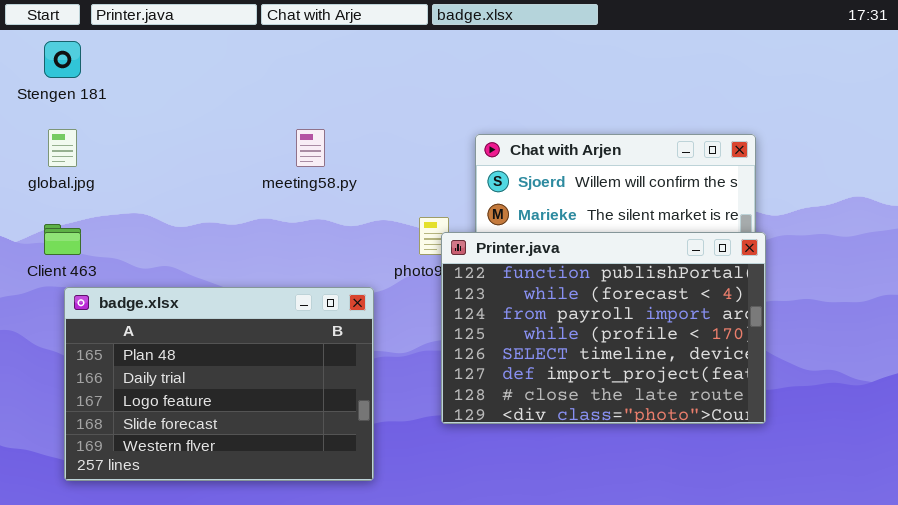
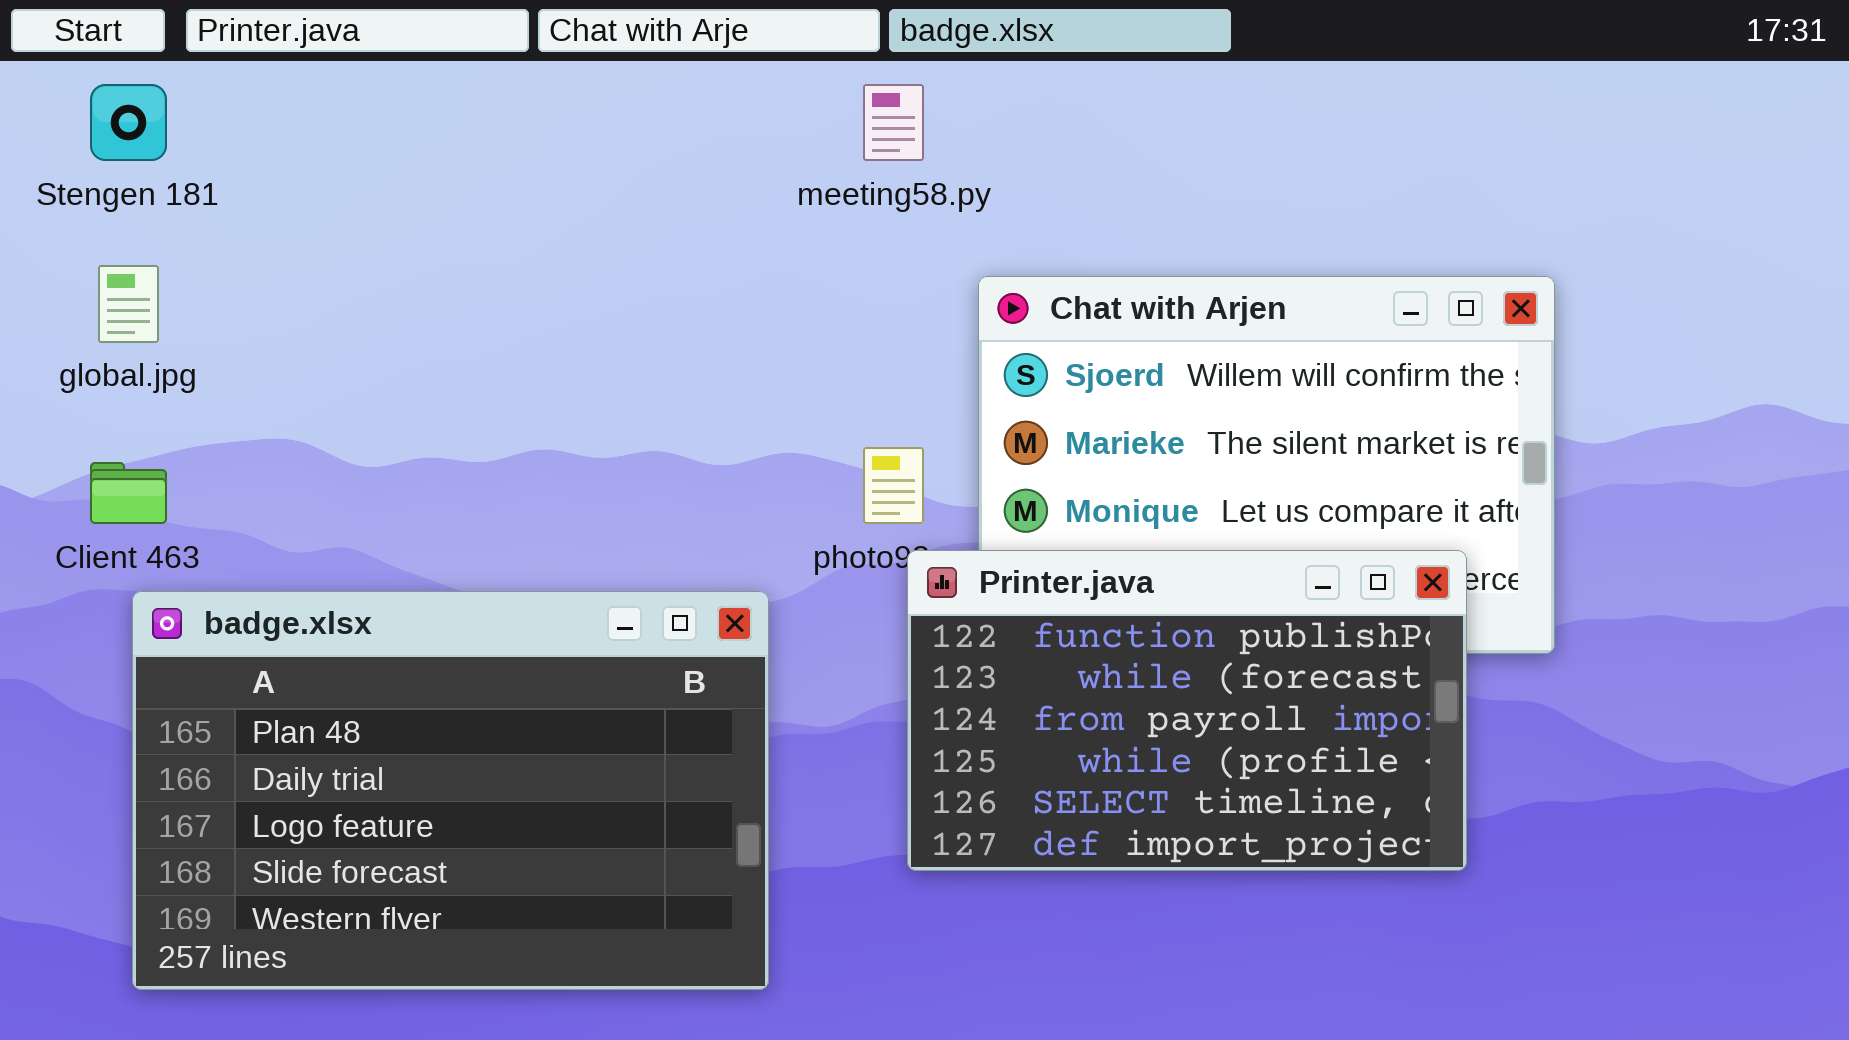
meeting58.py: [296,129,325,167] -> [863,84,924,161], moved
Printer.java: [441,232,766,424] -> [907,550,1467,871], resized

